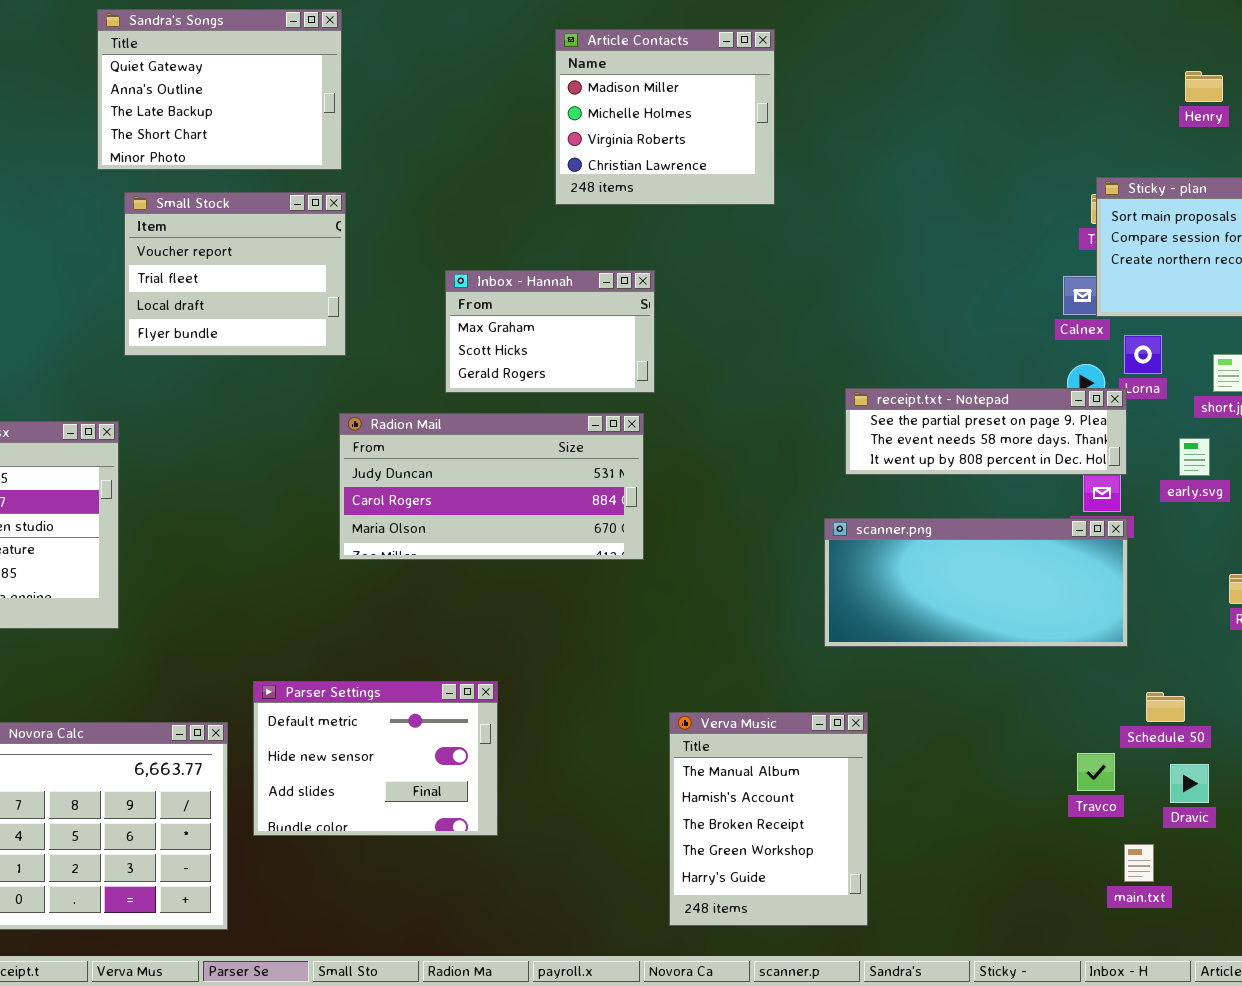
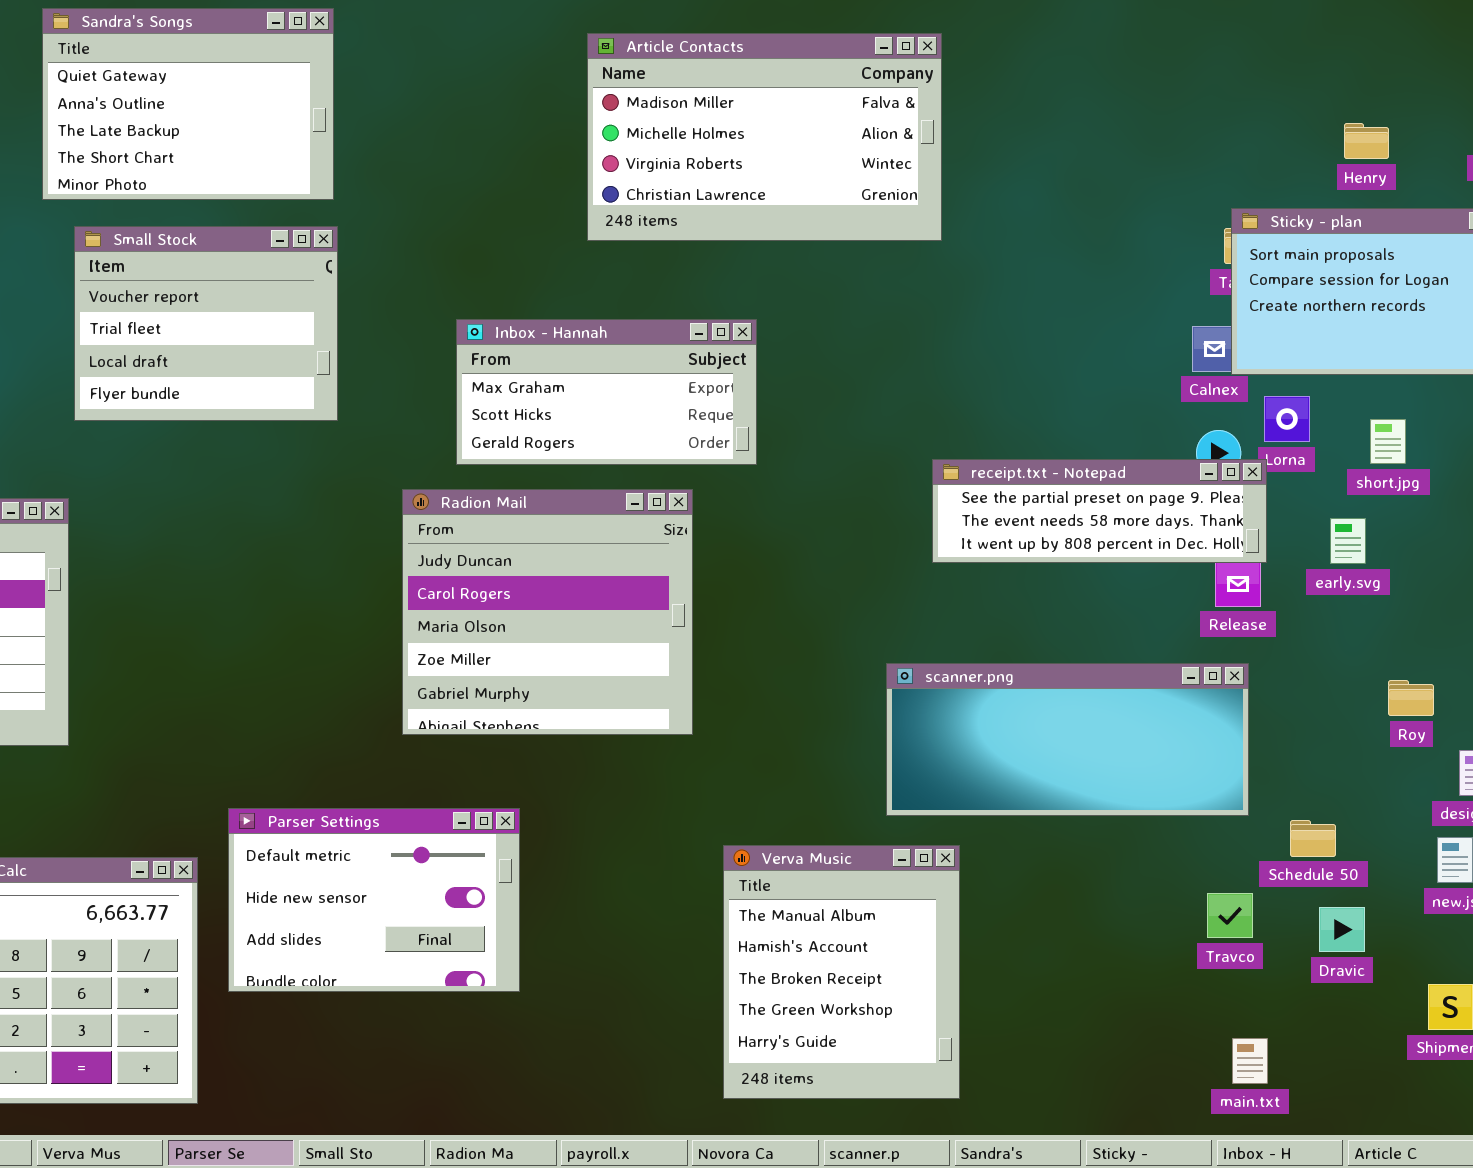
Article Contacts: [555,29,775,205] -> [587,33,942,241], resized
Henry: [1185,71,1223,102] -> [1344,123,1389,159], moved
Inbox - Hannah: [445,270,655,393] -> [456,319,757,465], resized
Radion Mail: [339,413,644,560] -> [402,489,693,735], resized
scanner.png: [824,518,1128,647] -> [886,663,1249,816], moved
main.txt: [1124,844,1154,882] -> [1232,1038,1268,1084], moved

